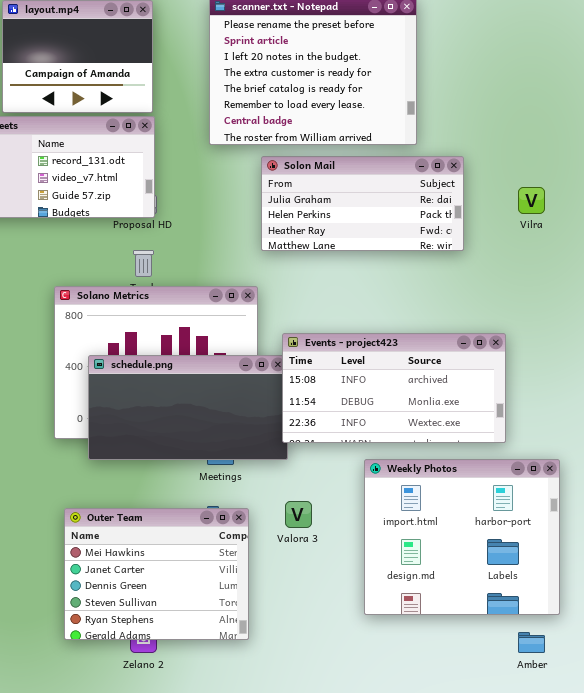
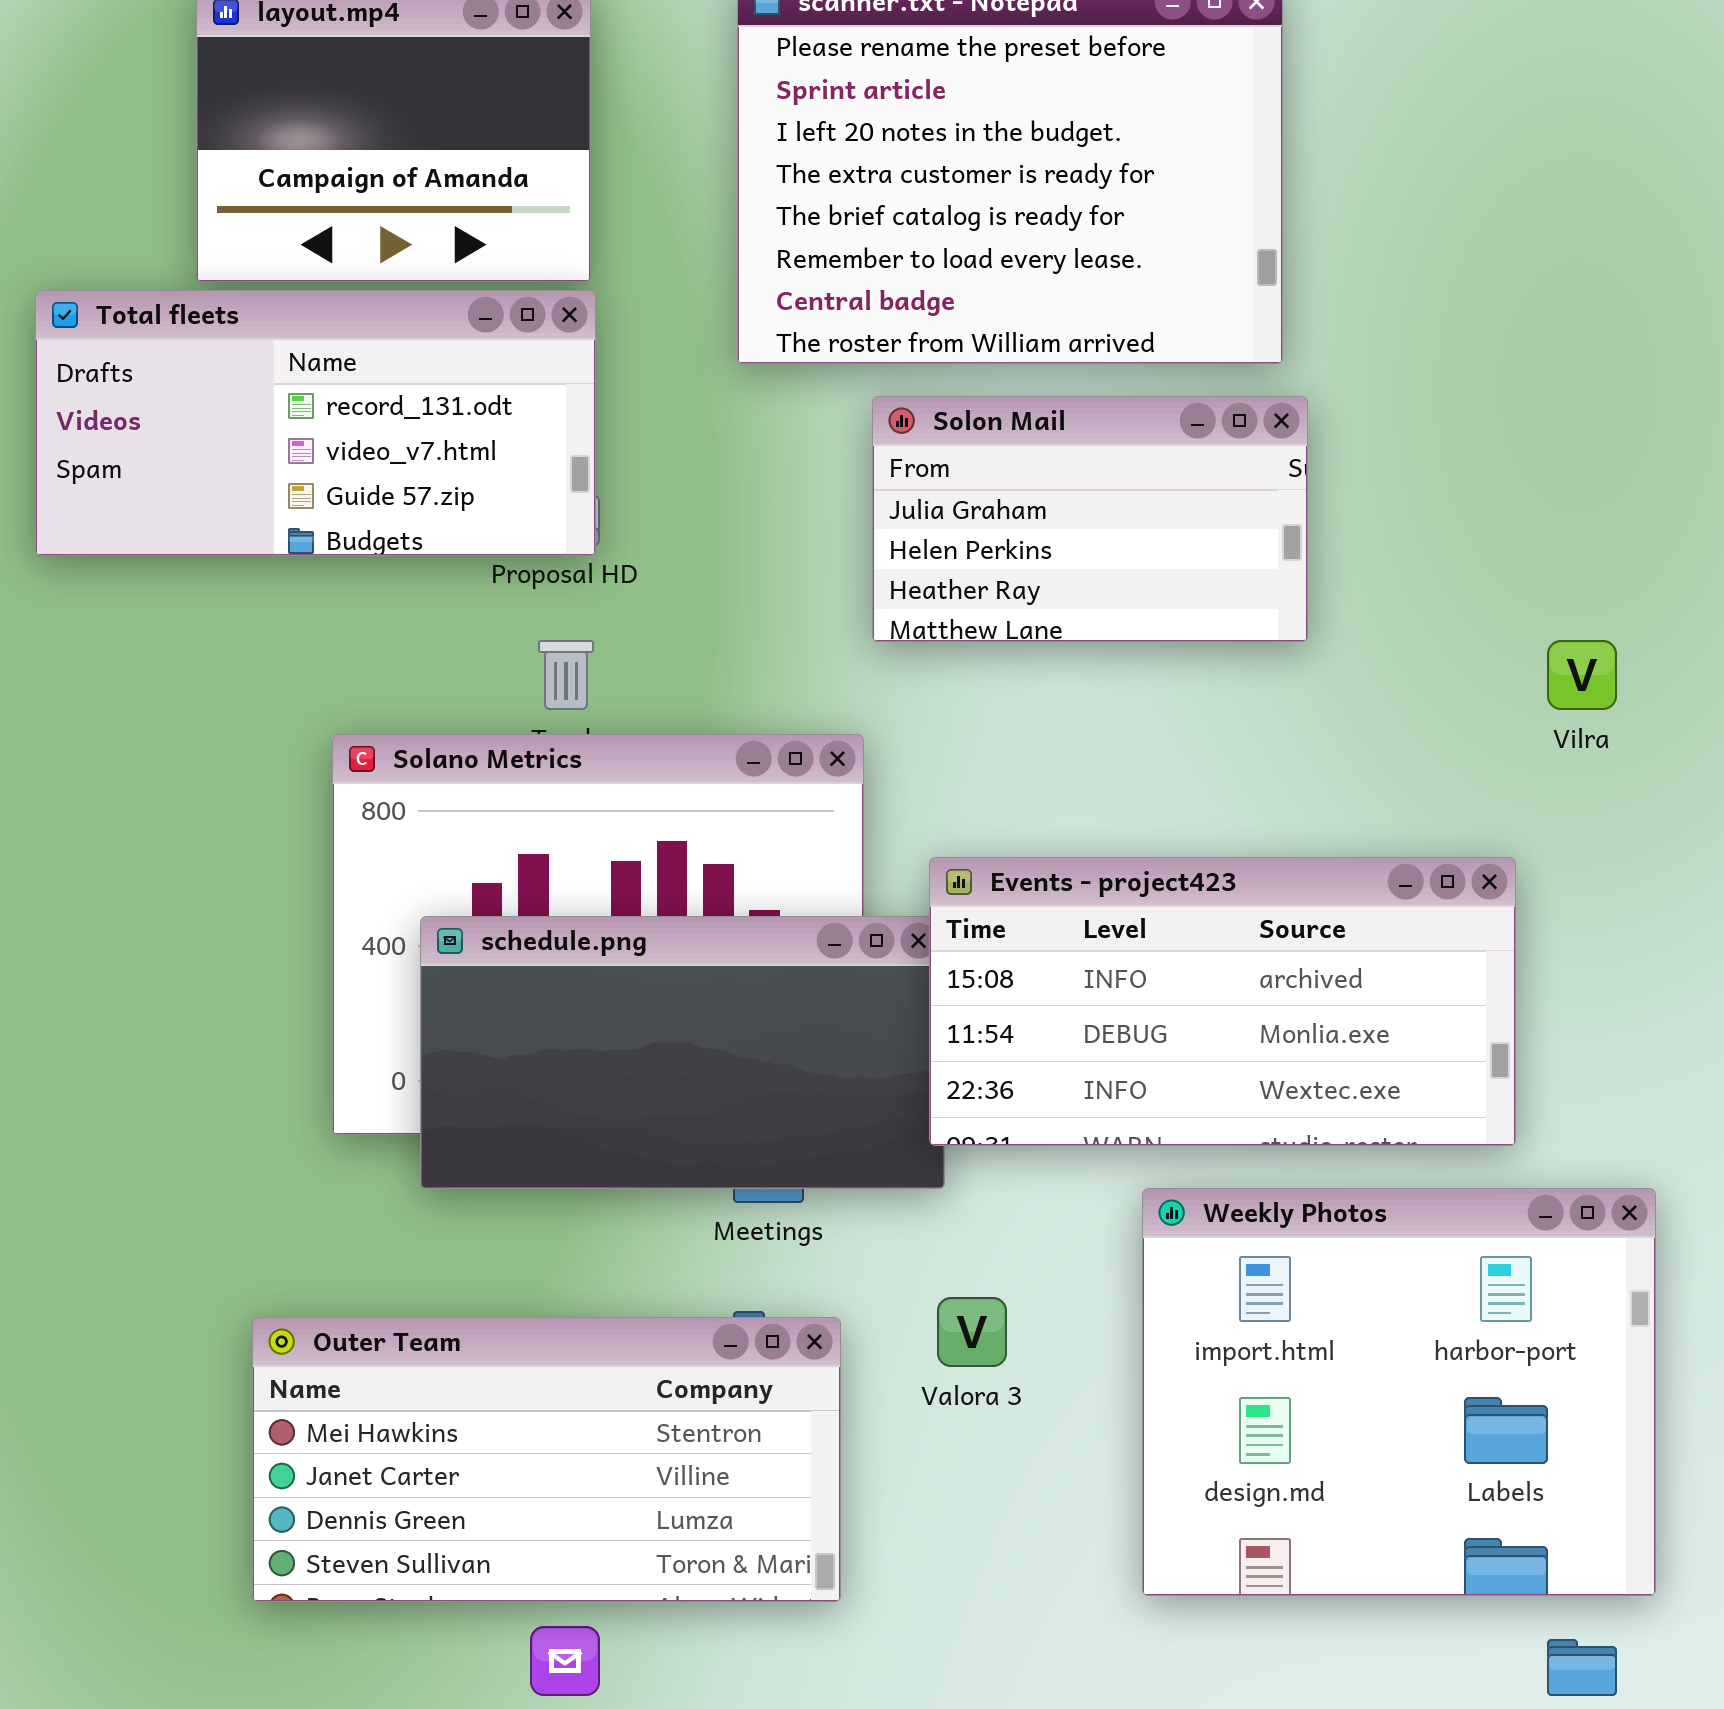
Solon Mail: [261,156,464,251] -> [872,396,1308,642], resized
Vilra: [518,187,545,214] -> [1547,640,1617,710], moved
Outer Team: [64,508,249,640] -> [252,1317,841,1602], resized

